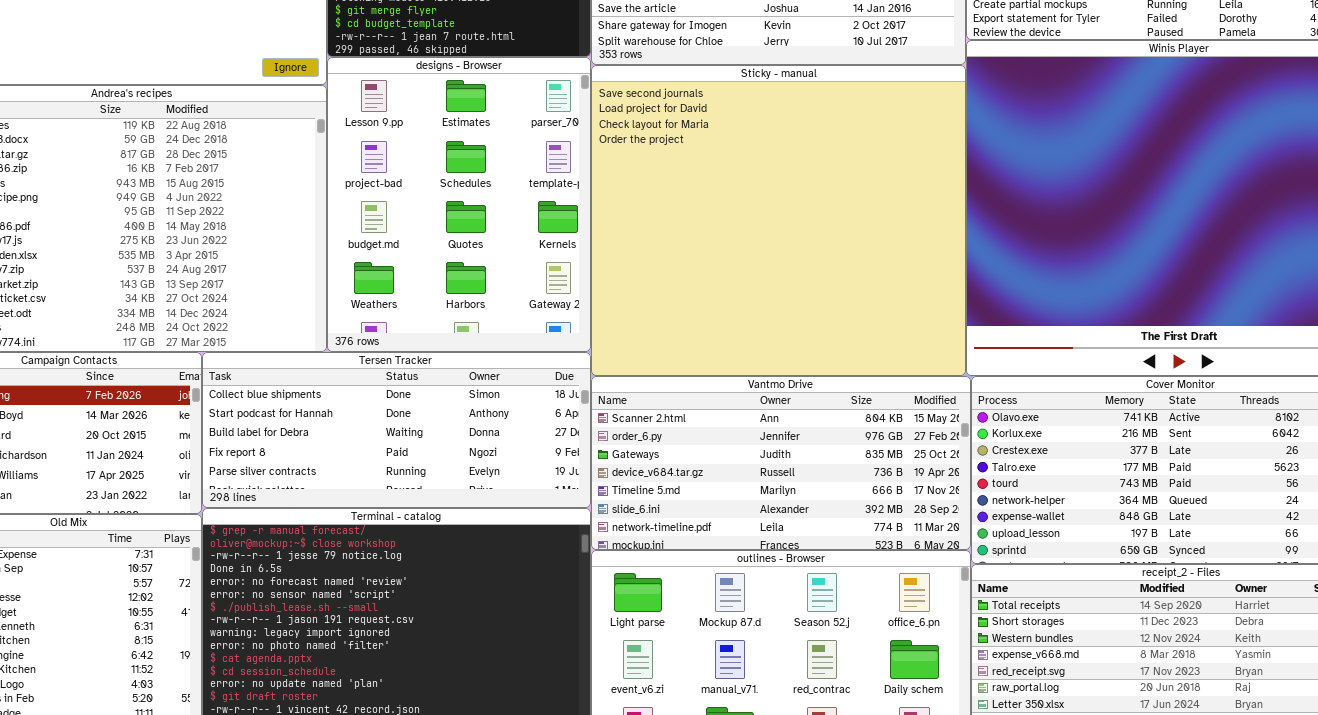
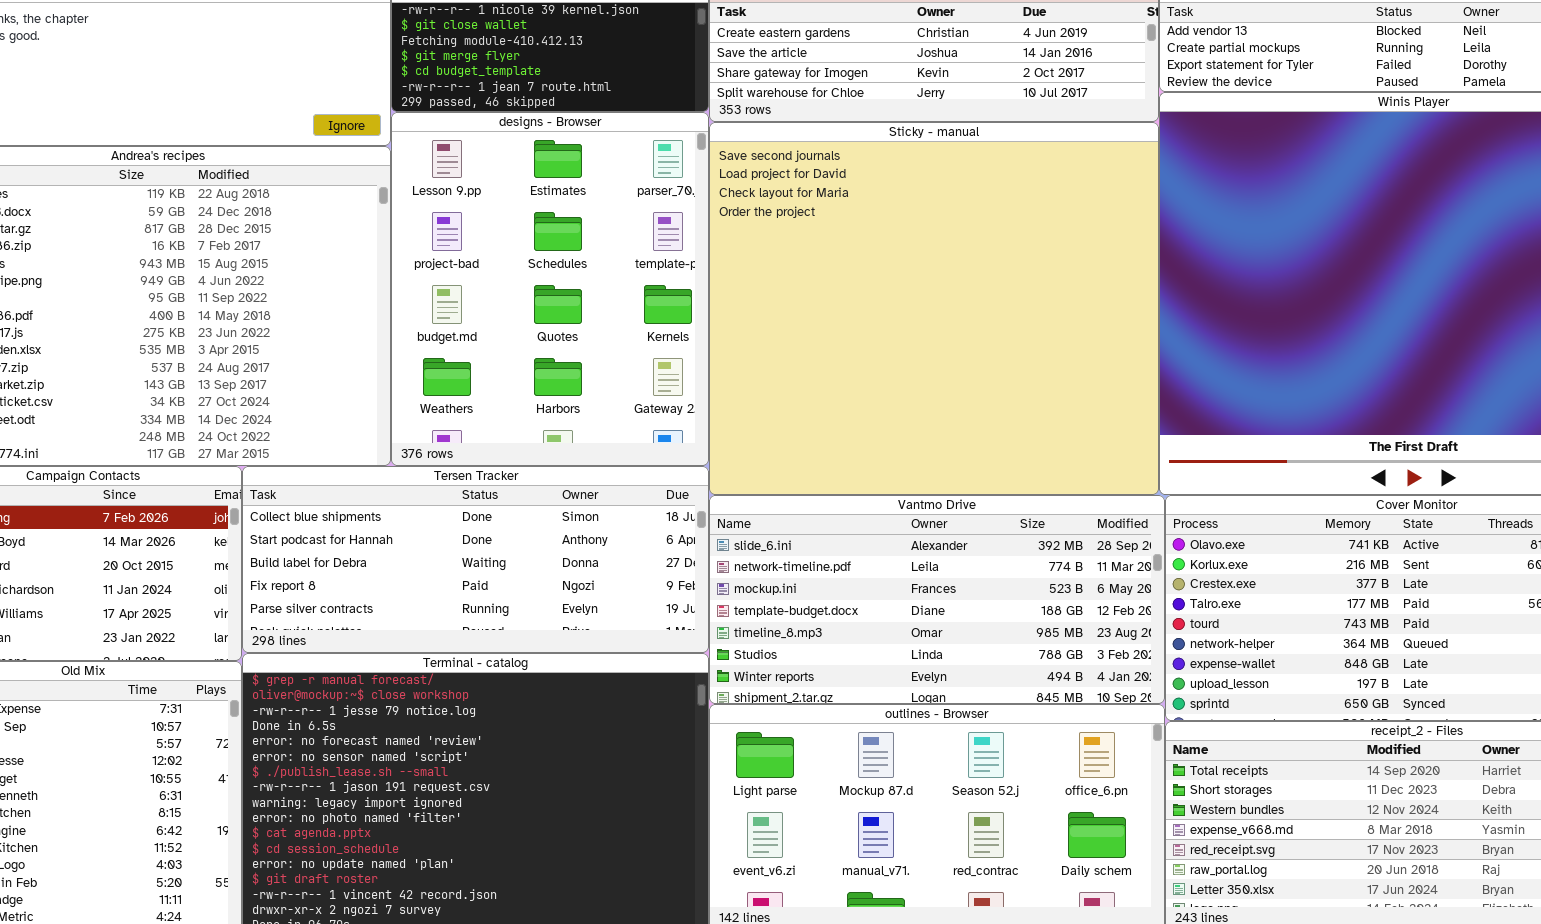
Vantmo Drive: [591,376,971,550] -> [709,495,1165,704], scrolled down 5 rows

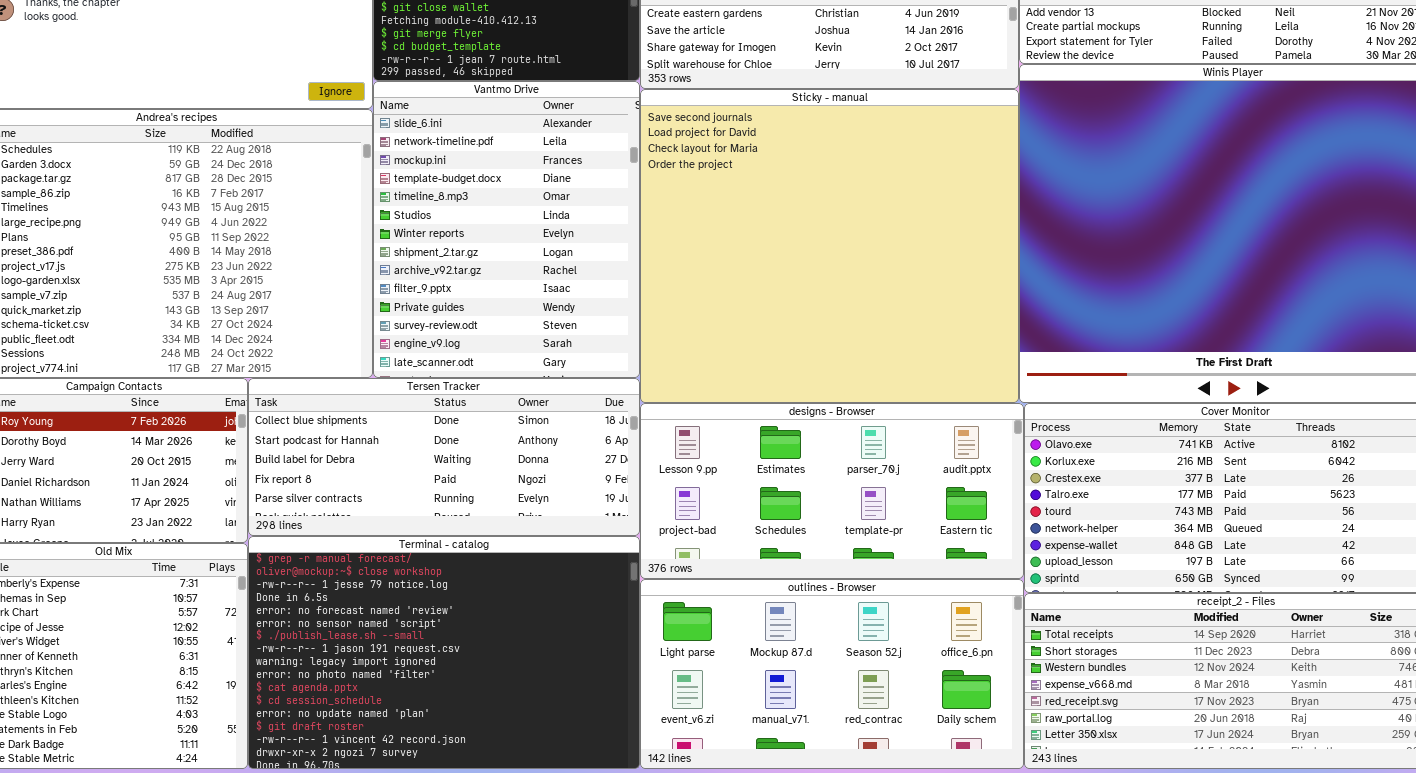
designs - Browser: [391,112,709,466] -> [640,403,1024,579], moved, resized
Vantmo Drive: [709,495,1165,704] -> [373,81,640,378], moved, resized

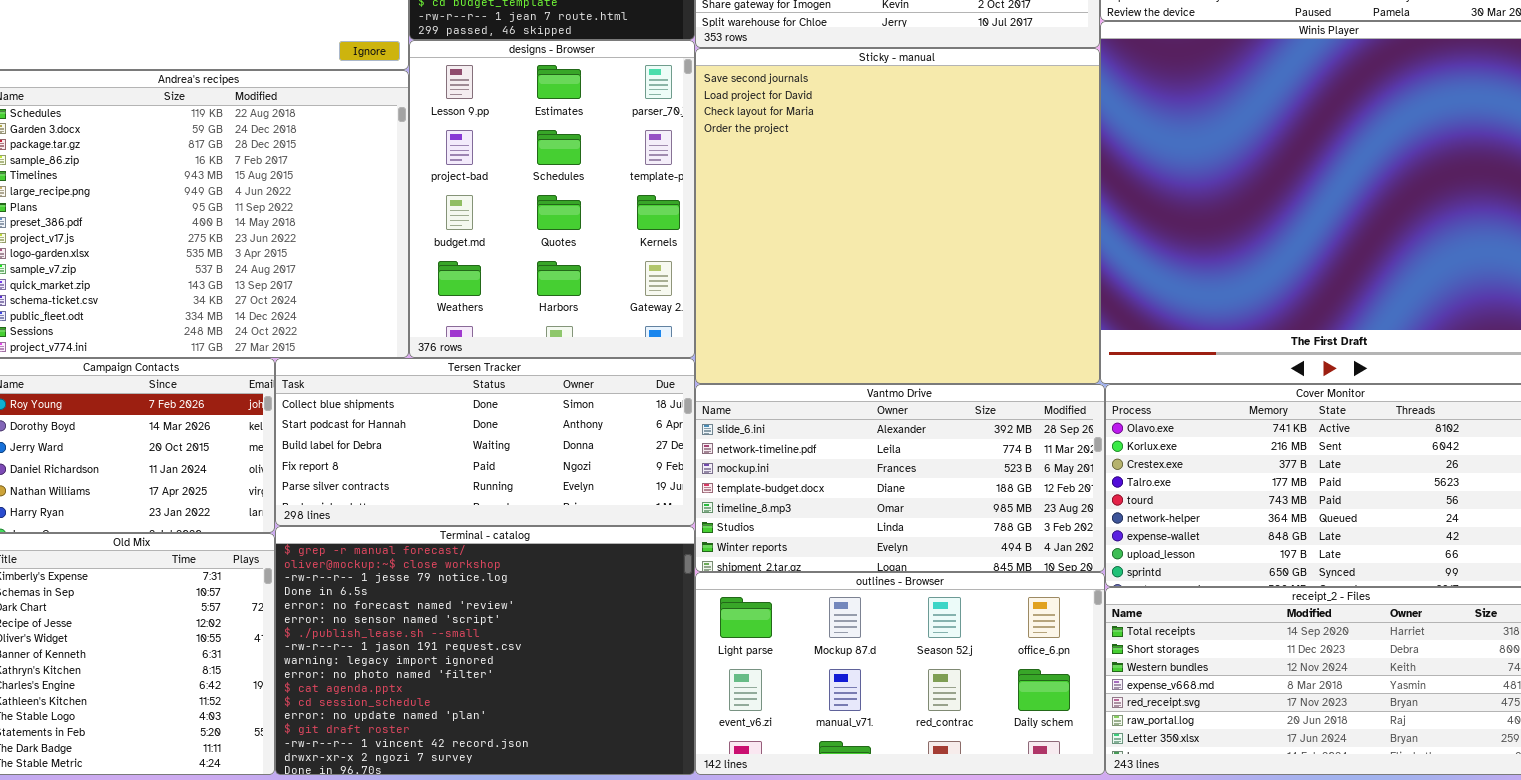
Vantmo Drive: [373,81,640,378] -> [695,384,1105,572], moved, resized
designs - Browser: [640,403,1024,579] -> [409,40,695,358], moved, resized

